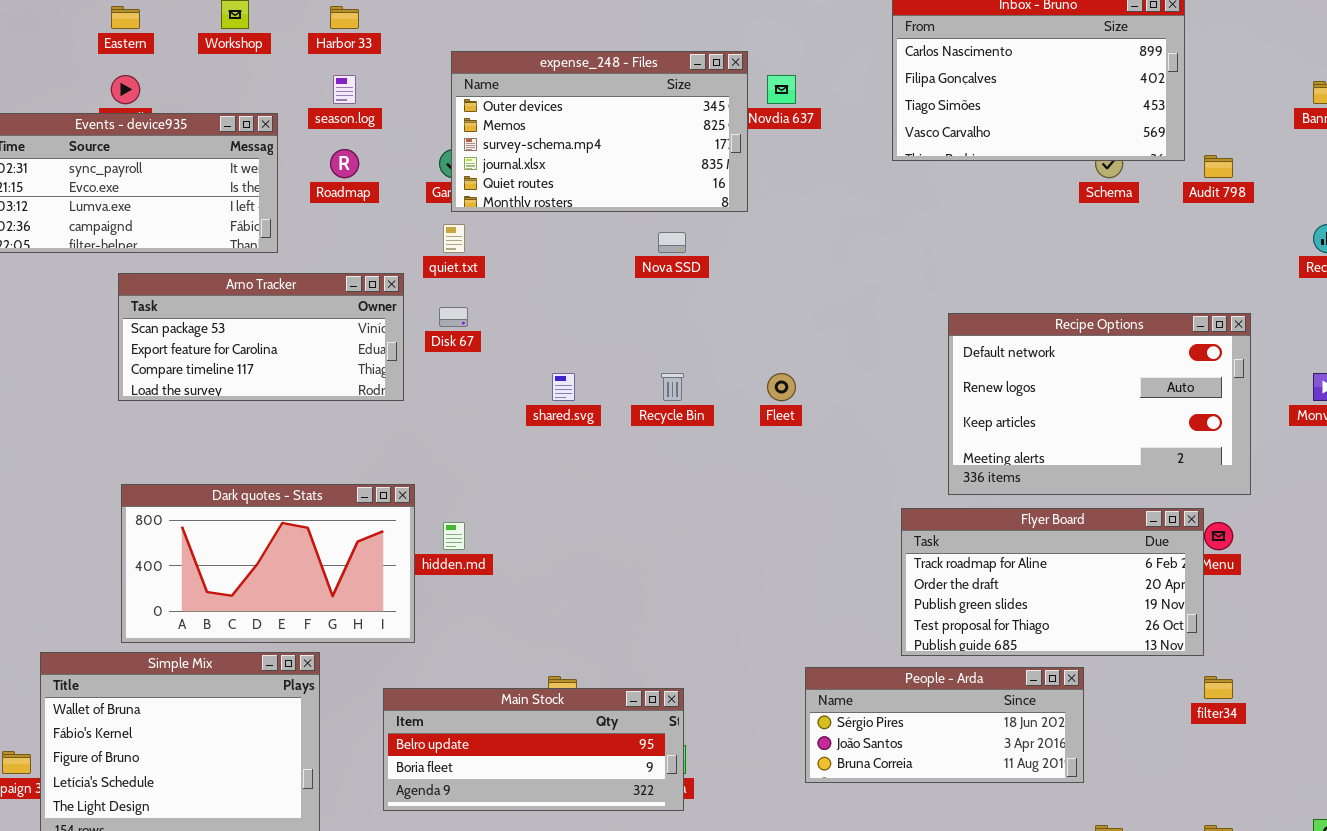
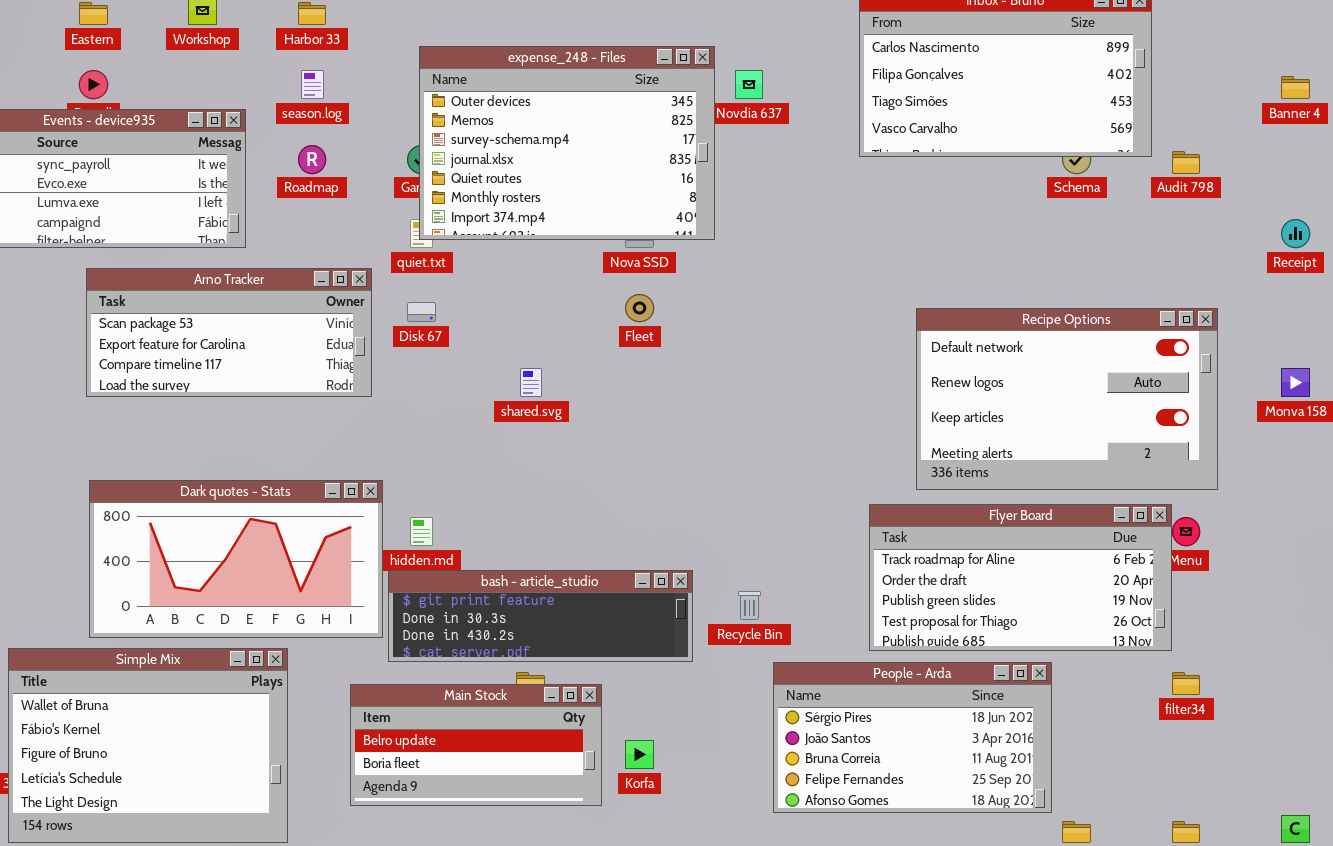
expense_248 - Files: [451,51,748,212] -> [419,46,715,240], resized
Recycle Bin: [661,373,684,401] -> [738,591,761,620], moved
Fleet: [767,373,796,401] -> [625,294,654,322], moved
bash - article_studio: none -> [388,570,693,662], opened
People - Arda: [805,667,1084,783] -> [773,662,1052,813], resized
Main Stock: [383,688,684,811] -> [350,684,602,806], resized

